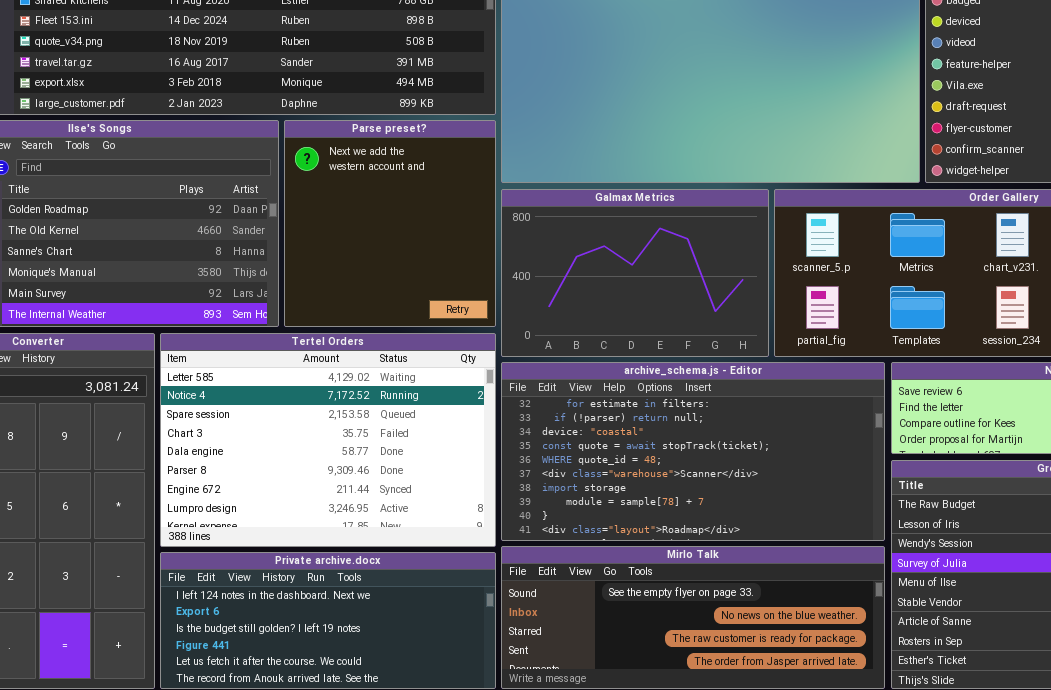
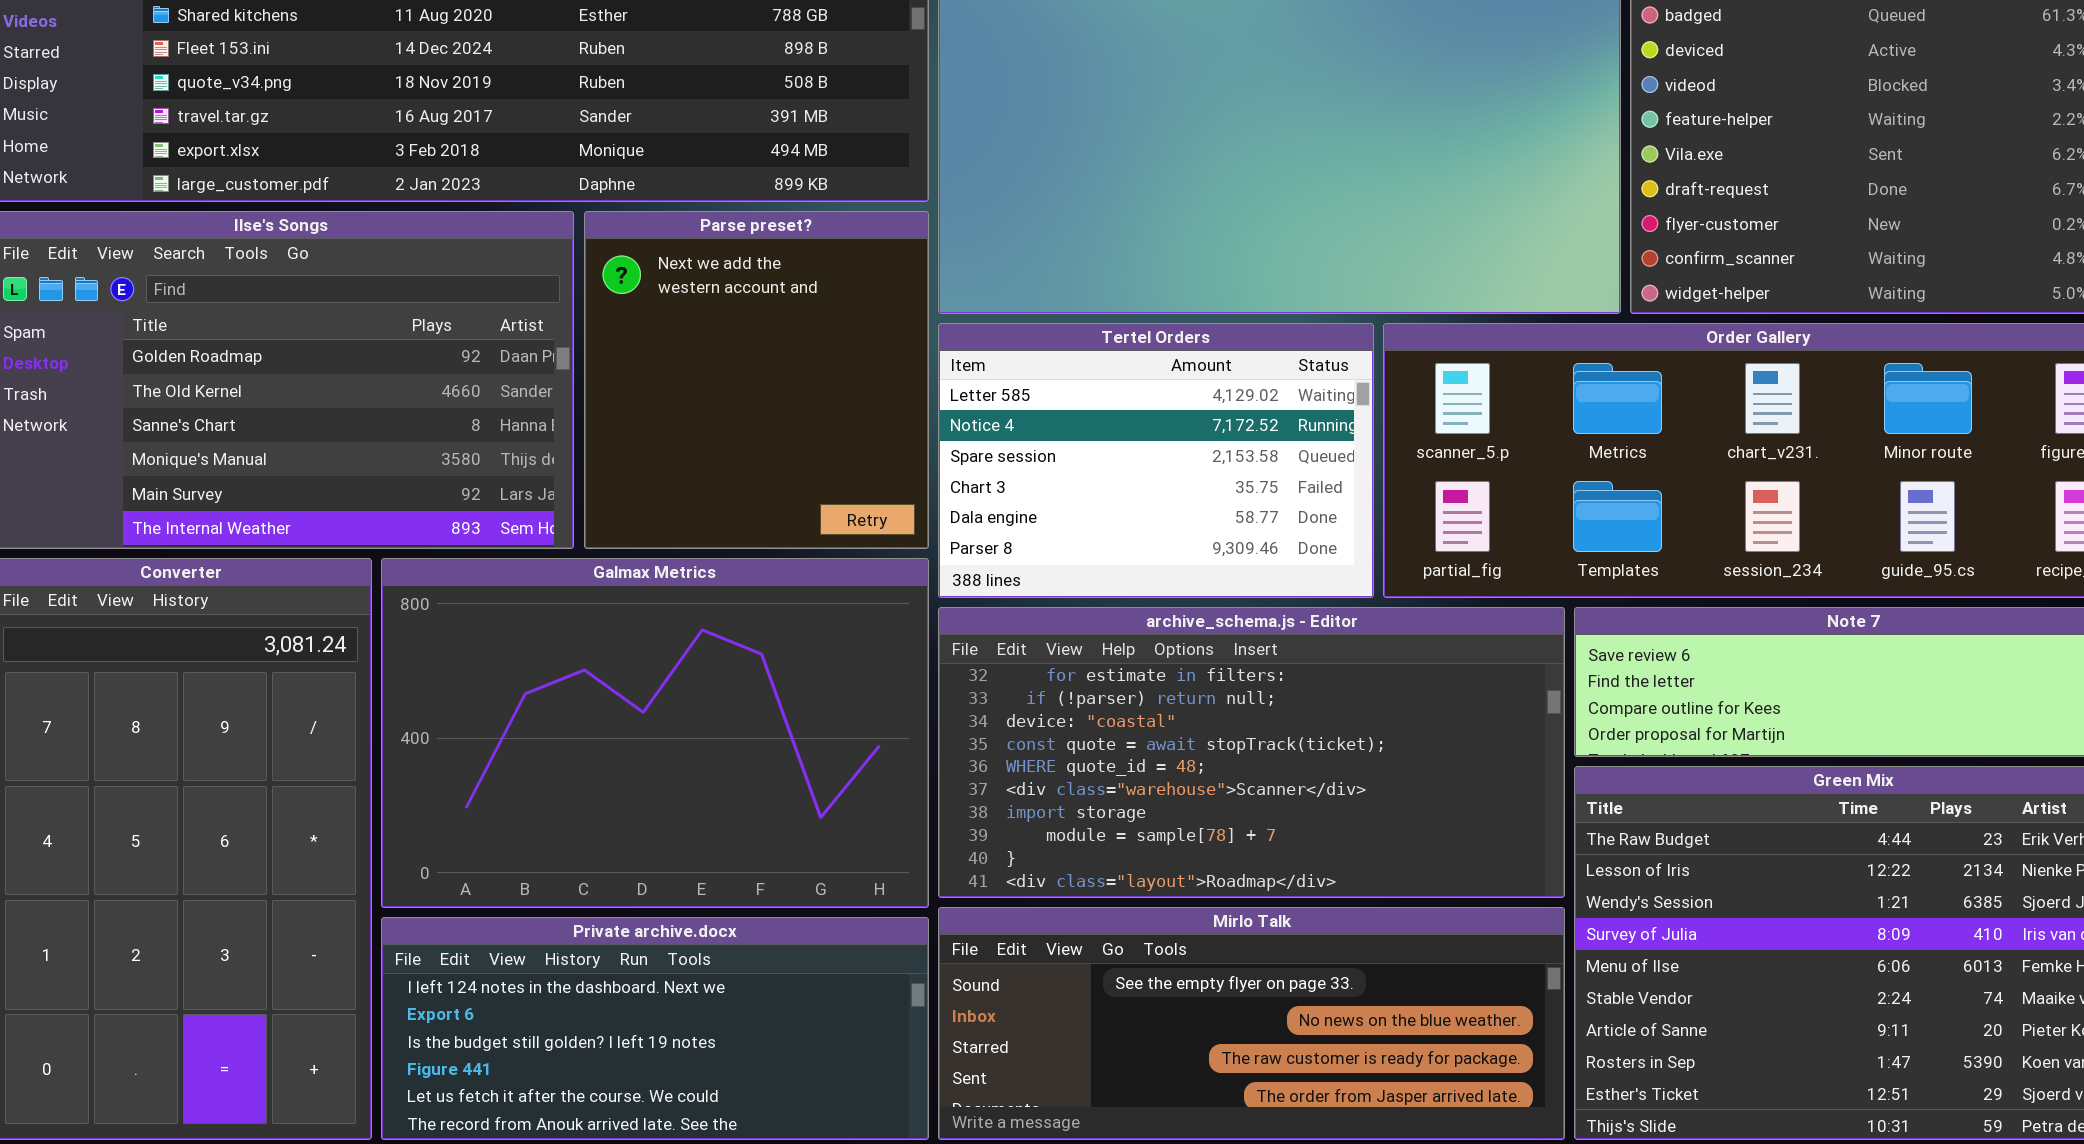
Galmax Metrics: [501,189,769,357] -> [381,558,929,908], moved, resized
Tertel Orders: [160,333,496,547] -> [938,323,1374,598], moved, resized

